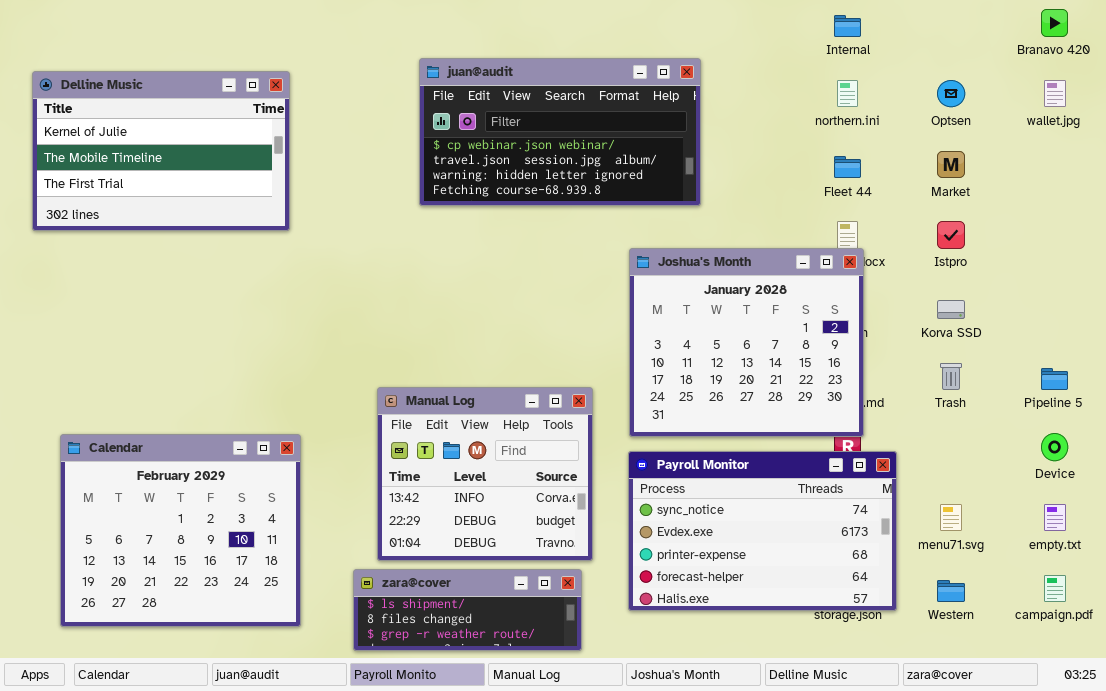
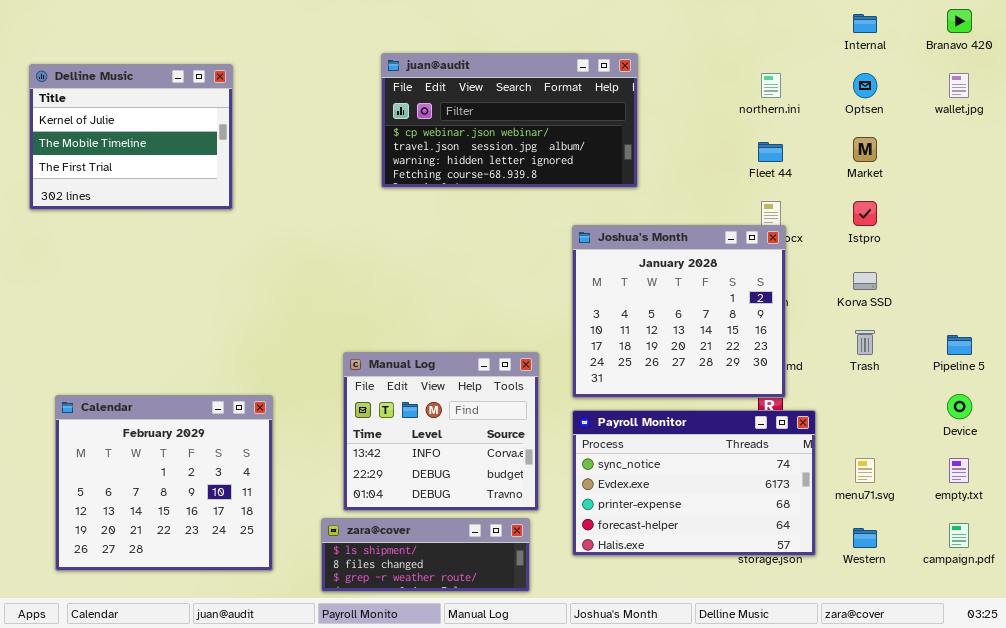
Internal: [834,15,861,37] -> [853,14,877,33], moved
Delline Music: [32,71,290,231] -> [29,64,233,210], resized

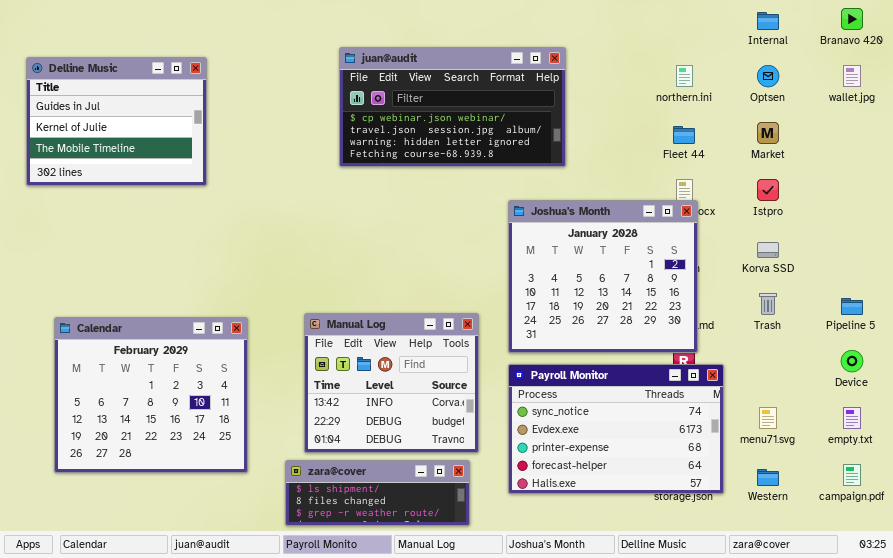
Delline Music: [29,64,233,210] -> [26,57,207,186], scrolled up 1 row
Calendar: [55,395,273,571] -> [54,317,248,473], moved

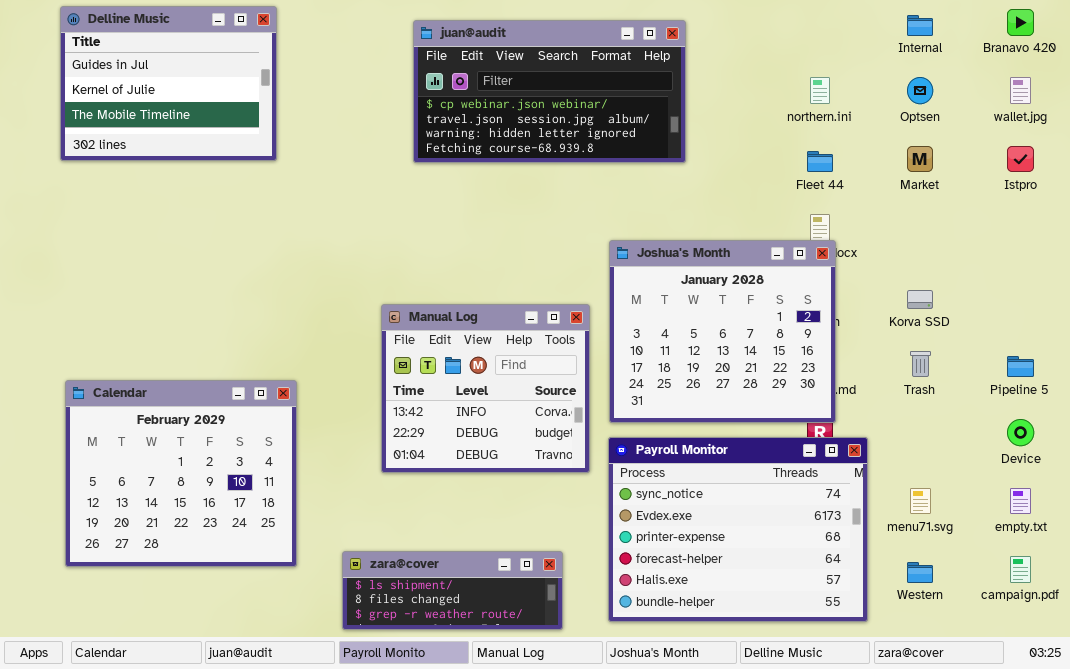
juan@audit: [339,47,566,167] -> [413,20,686,163], moved
Delline Music: [26,57,207,186] -> [60,6,277,161], moved
Istpro: [757,179,779,201] -> [1007,146,1034,172], moved
Manual Log: [304,313,479,453] -> [381,304,590,473], moved
Payroll Monitor: [508,364,724,494] -> [608,437,868,622], resized

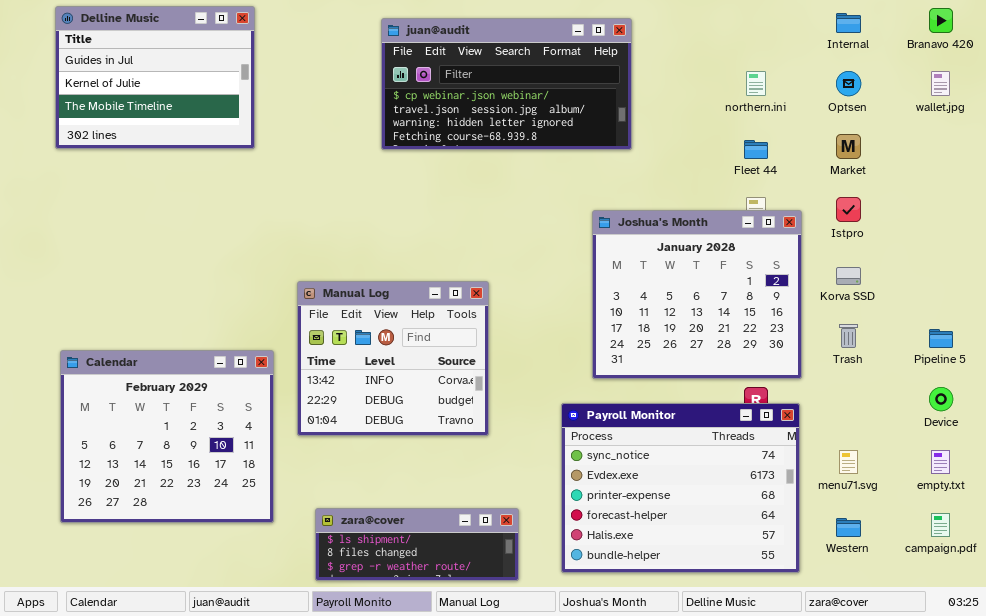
Istpro: [1007,146,1034,172] -> [836,197,861,222], moved
Joshua's Month: [609,240,836,423] -> [592,210,802,379], moved
Manual Log: [381,304,590,473] -> [297,281,489,436], moved

